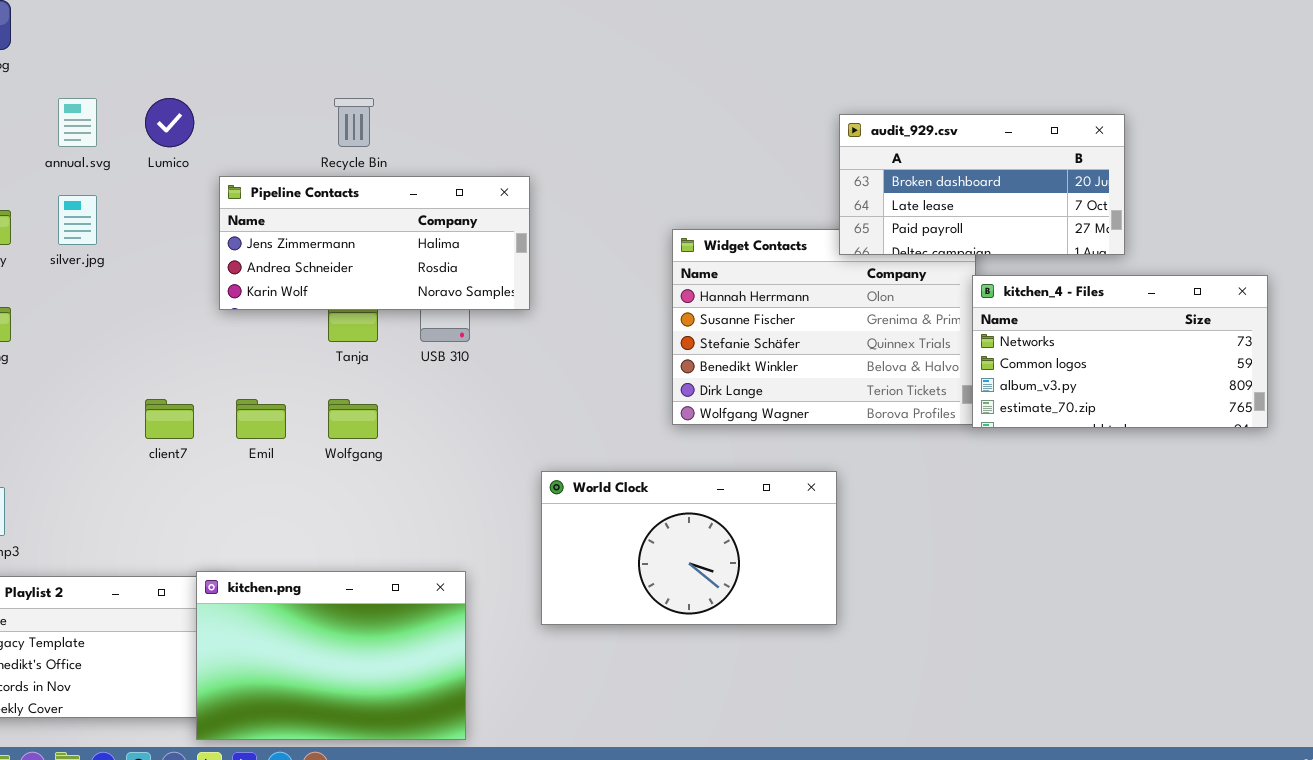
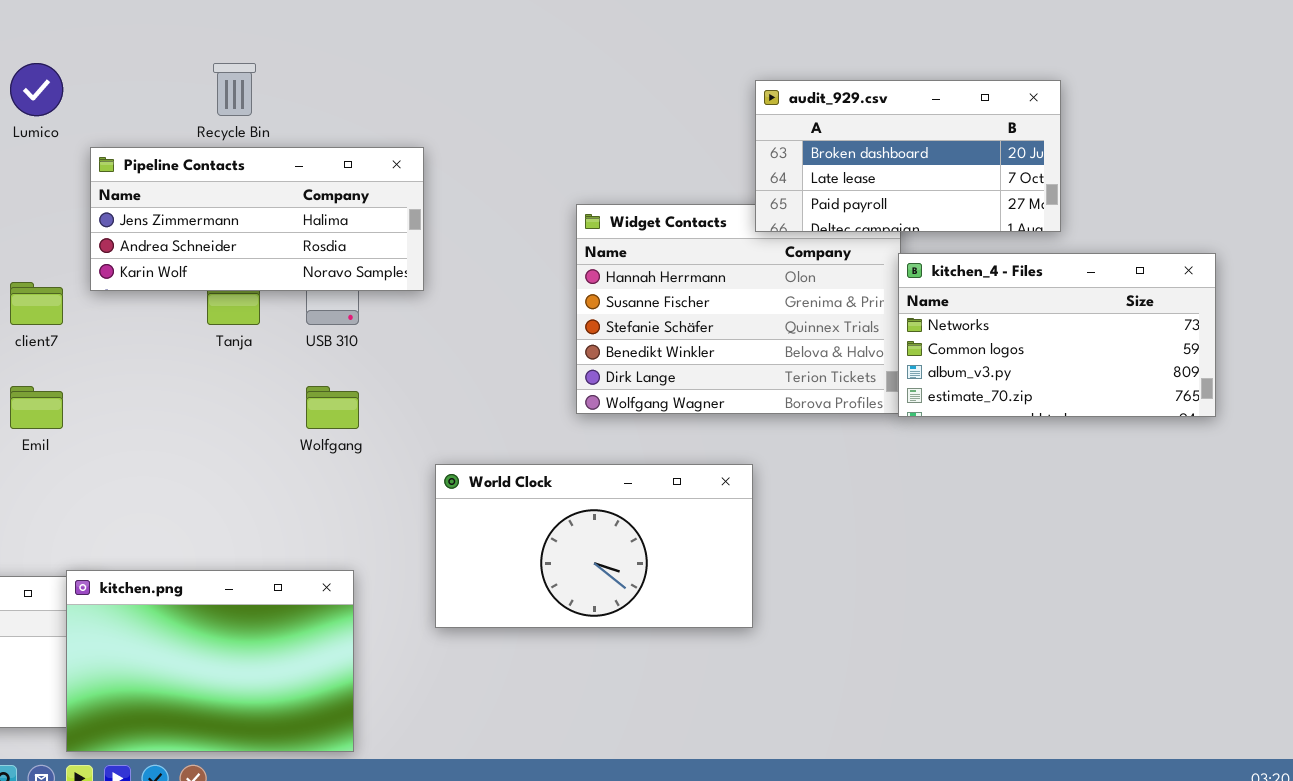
client7: [145,399,194,439] -> [10,282,63,325], moved
Emil: [236,399,286,439] -> [10,386,63,429], moved
Wolfgang: [328,399,378,439] -> [306,386,359,429], moved

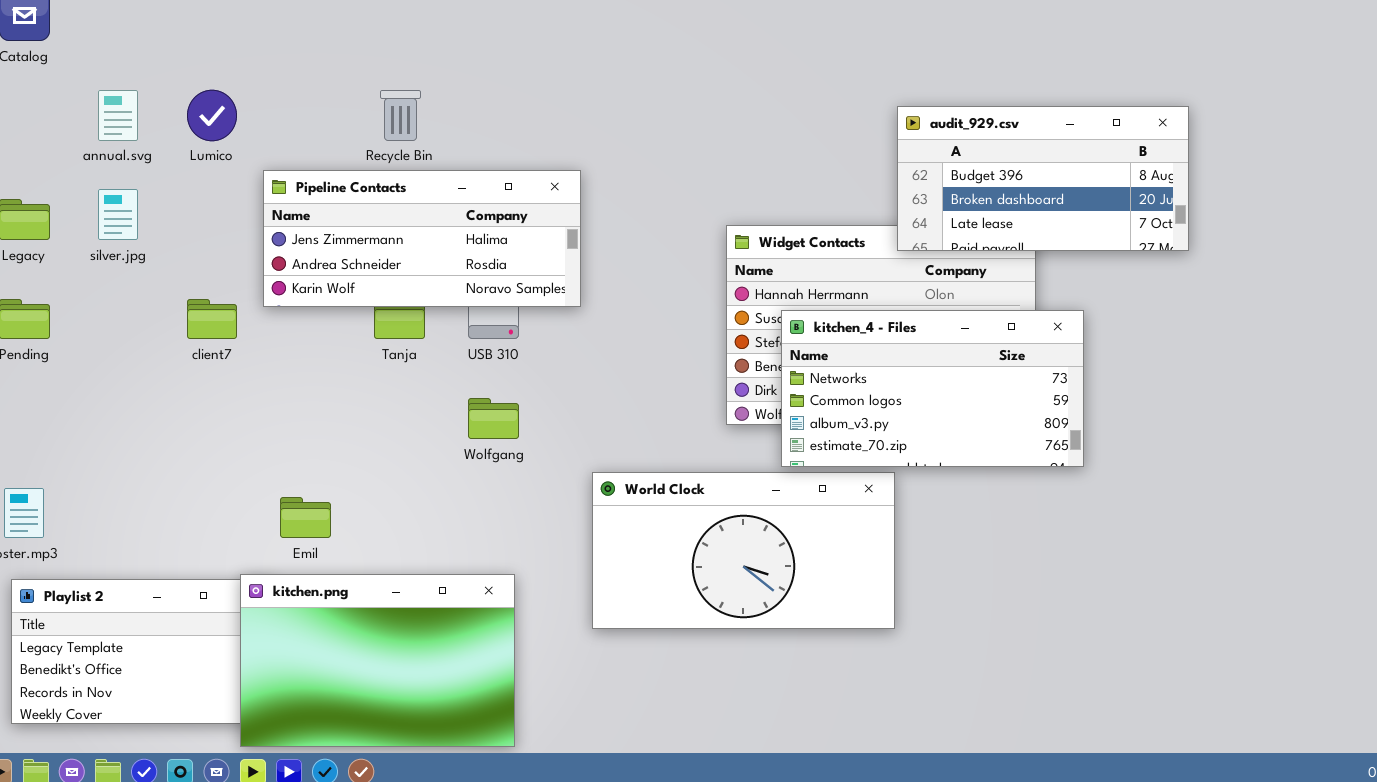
audit_929.csv: [755,80,1061,232] -> [897,106,1189,251], scrolled up 1 row
kitchen_4 - Files: [898,253,1216,417] -> [781,310,1084,467], moved
Emil: [10,386,63,429] -> [280,497,331,538], moved

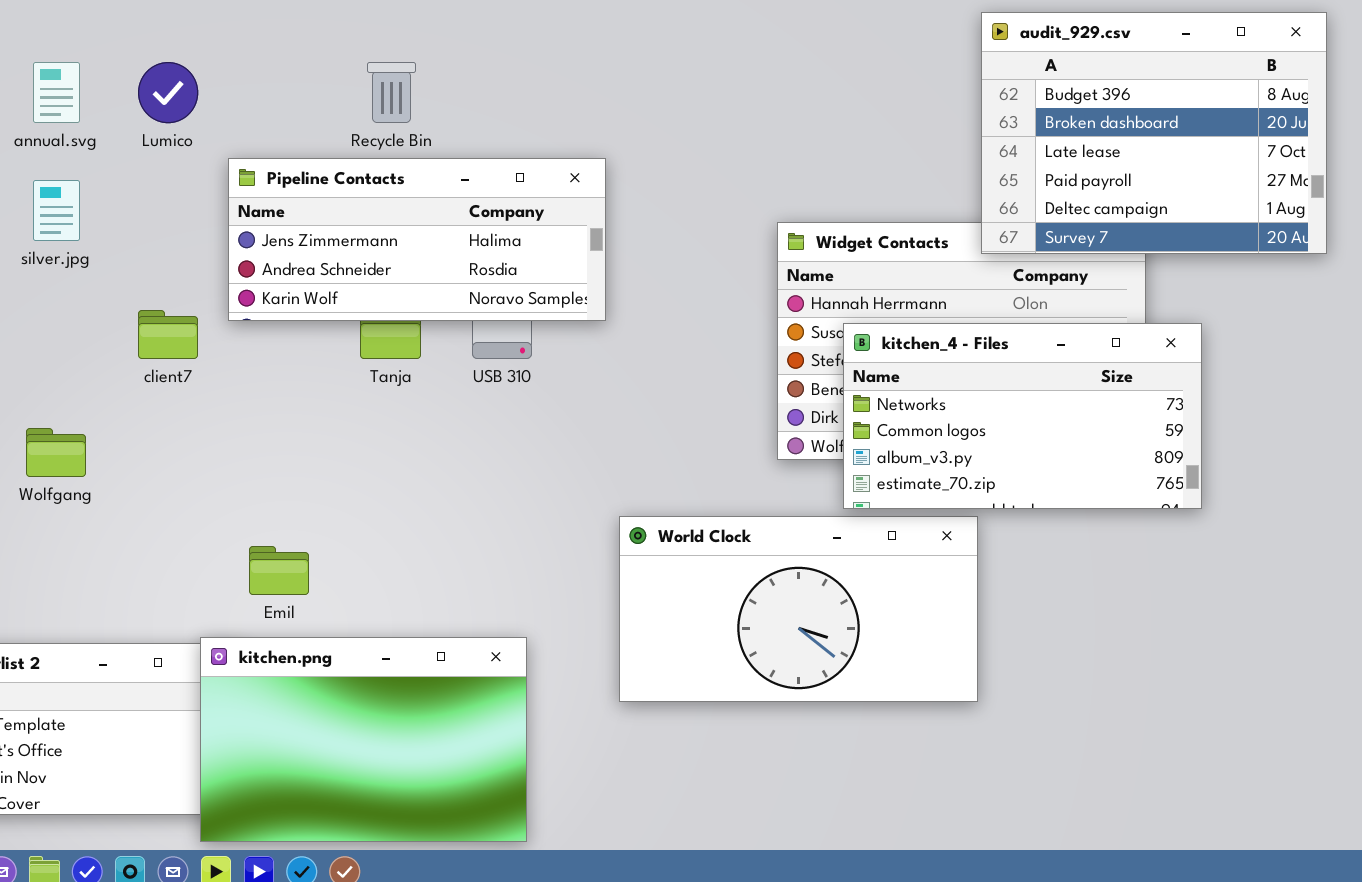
audit_929.csv: [897,106,1189,251] -> [981,12,1327,254], resized
Wolfgang: [468,398,519,439] -> [26,428,86,477], moved

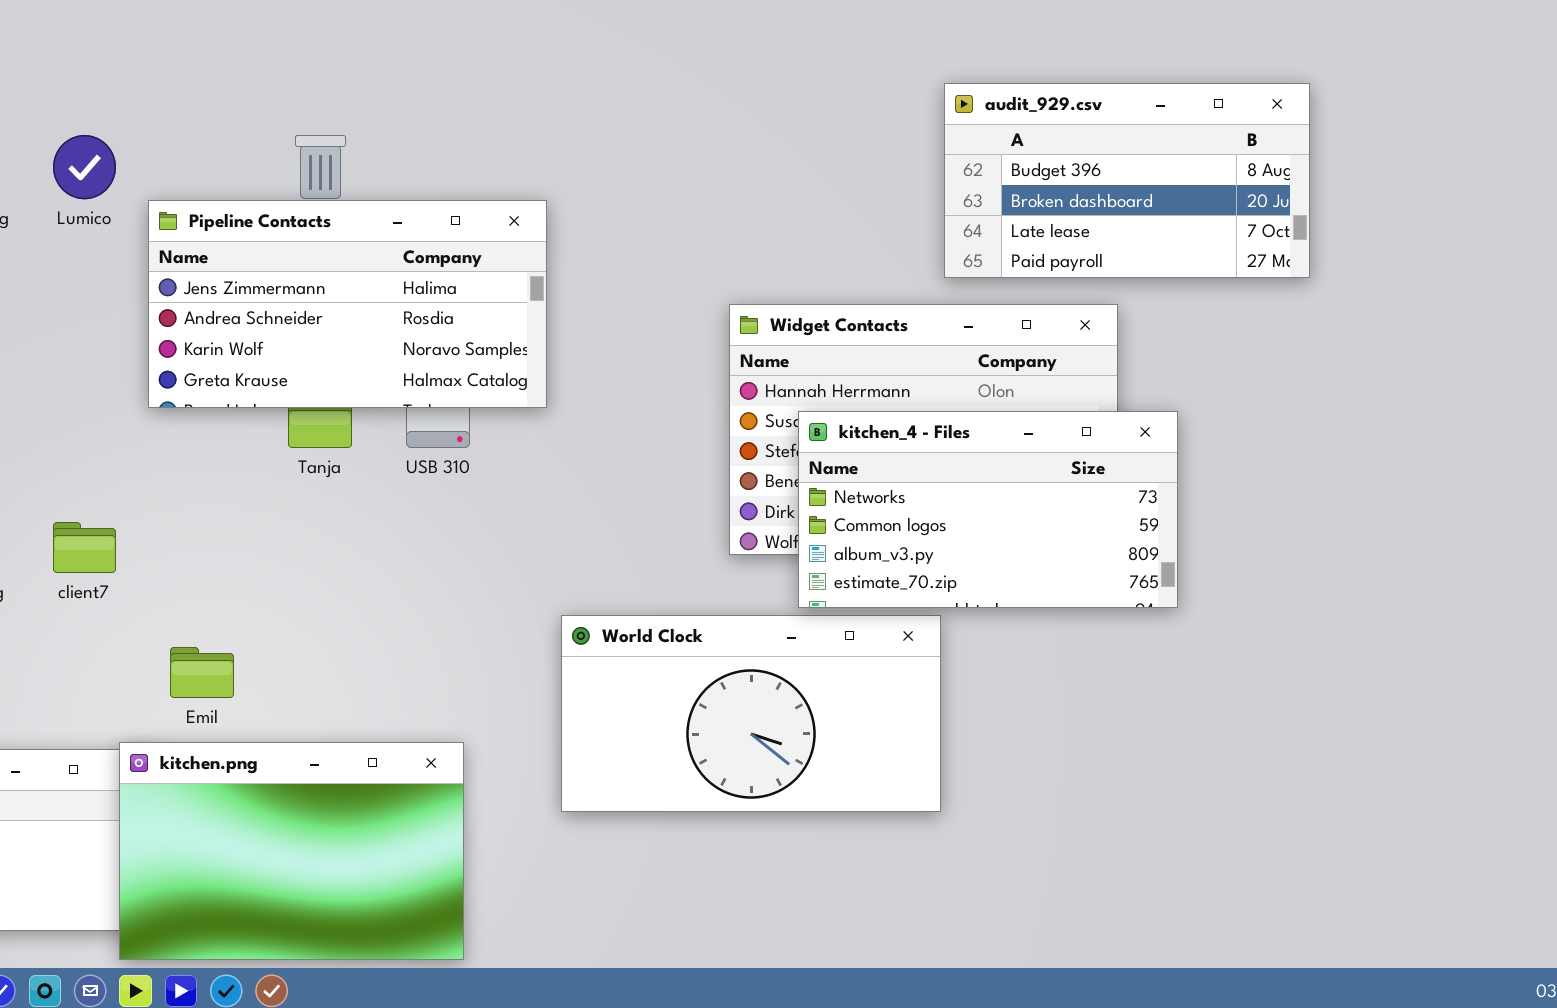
audit_929.csv: [981,12,1327,254] -> [944,83,1310,278], resized
Pipeline Contacts: [228,158,606,321] -> [148,200,547,408], resized
client7: [138,310,198,359] -> [53,522,116,573], moved

